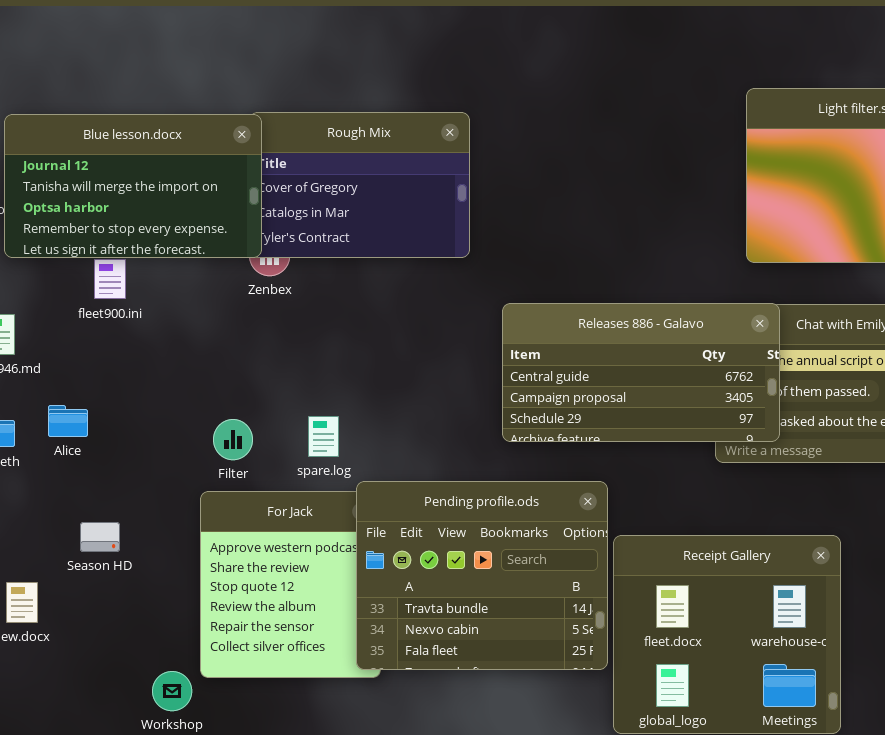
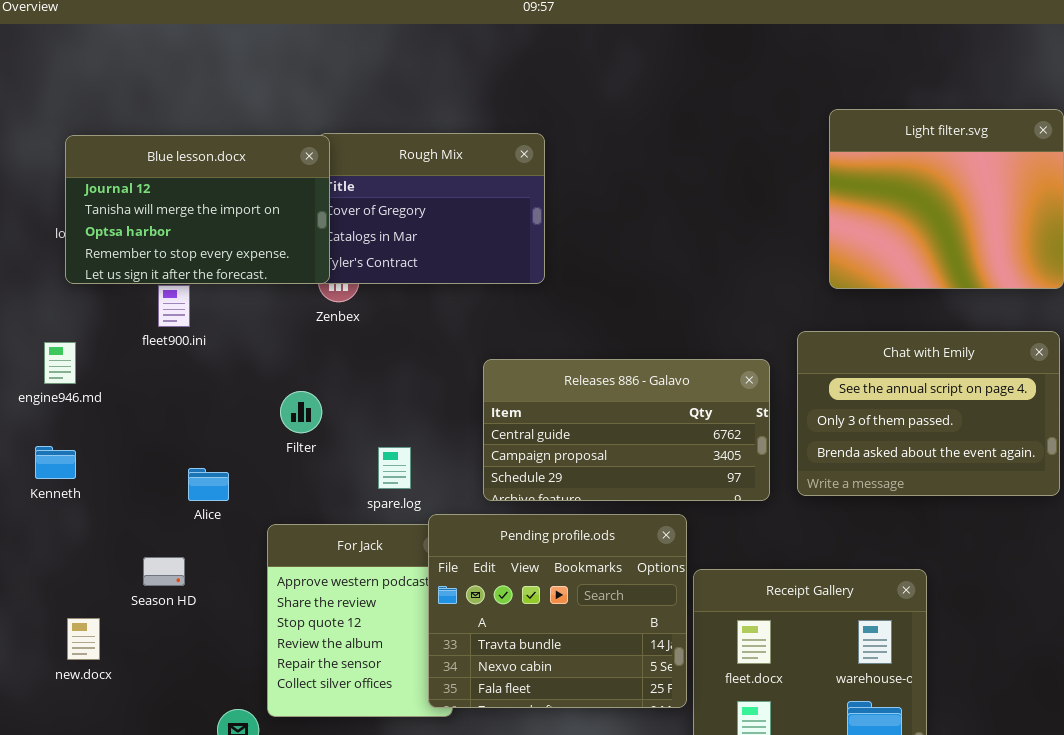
Releases 886 - Galavo: [502,303,780,442] -> [483,359,770,501], moved
Alice: [48,405,88,437] -> [188,468,229,501], moved
Filter: [213,419,253,460] -> [280,391,322,433], moved

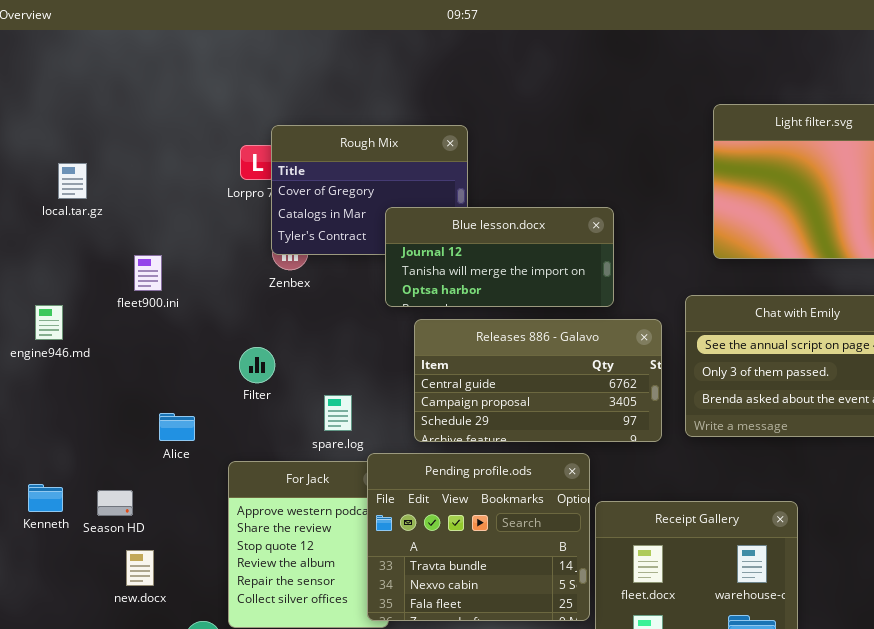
Blue lesson.docx: [65,135,330,284] -> [385,207,614,307], moved, resized
Kenneth: [35,446,76,479] -> [28,484,63,512], moved
Season HD: [143,557,185,586] -> [97,490,133,516], moved
new.docx: [67,618,100,660] -> [126,550,154,586], moved

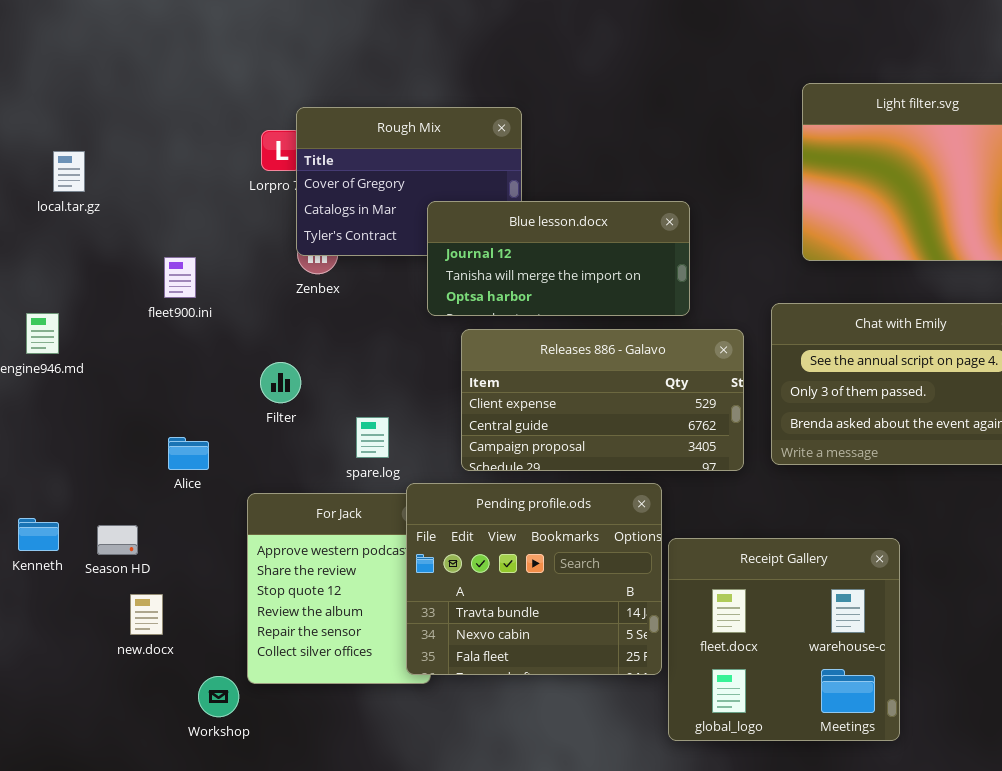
fleet900.ini: [134,255,162,291] -> [164,257,196,298], moved
Releases 886 - Galavo: [414,319,662,442] -> [461,329,744,471], scrolled up 1 row

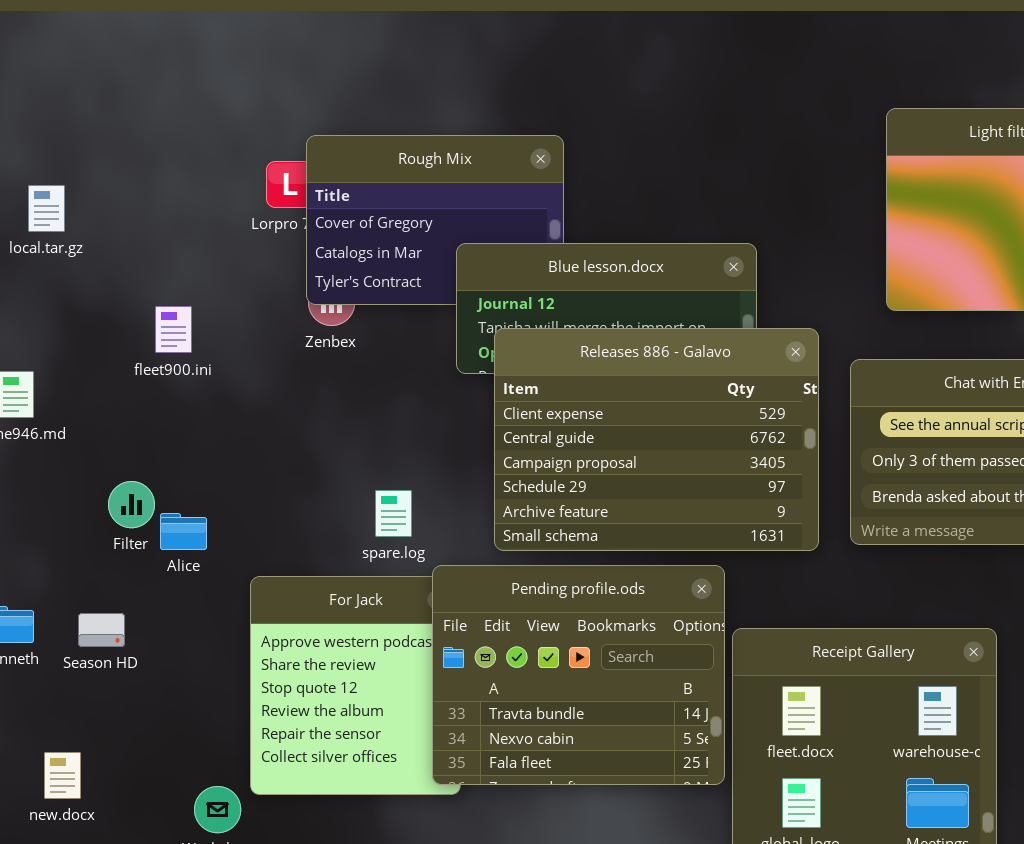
Releases 886 - Galavo: [461,329,744,471] -> [494,328,819,551], resized
Filter: [260,362,301,403] -> [108,481,155,528], moved
new.docx: [130,594,163,635] -> [44,752,81,799], moved

